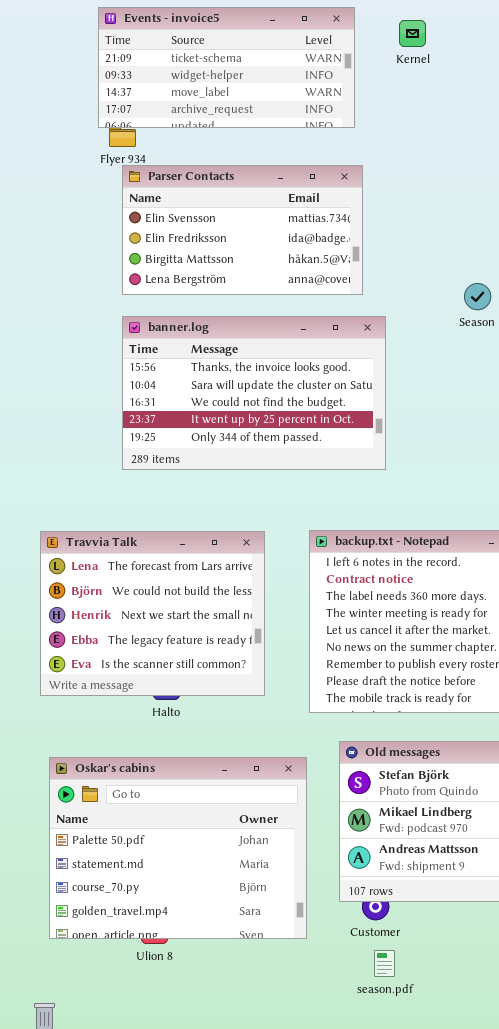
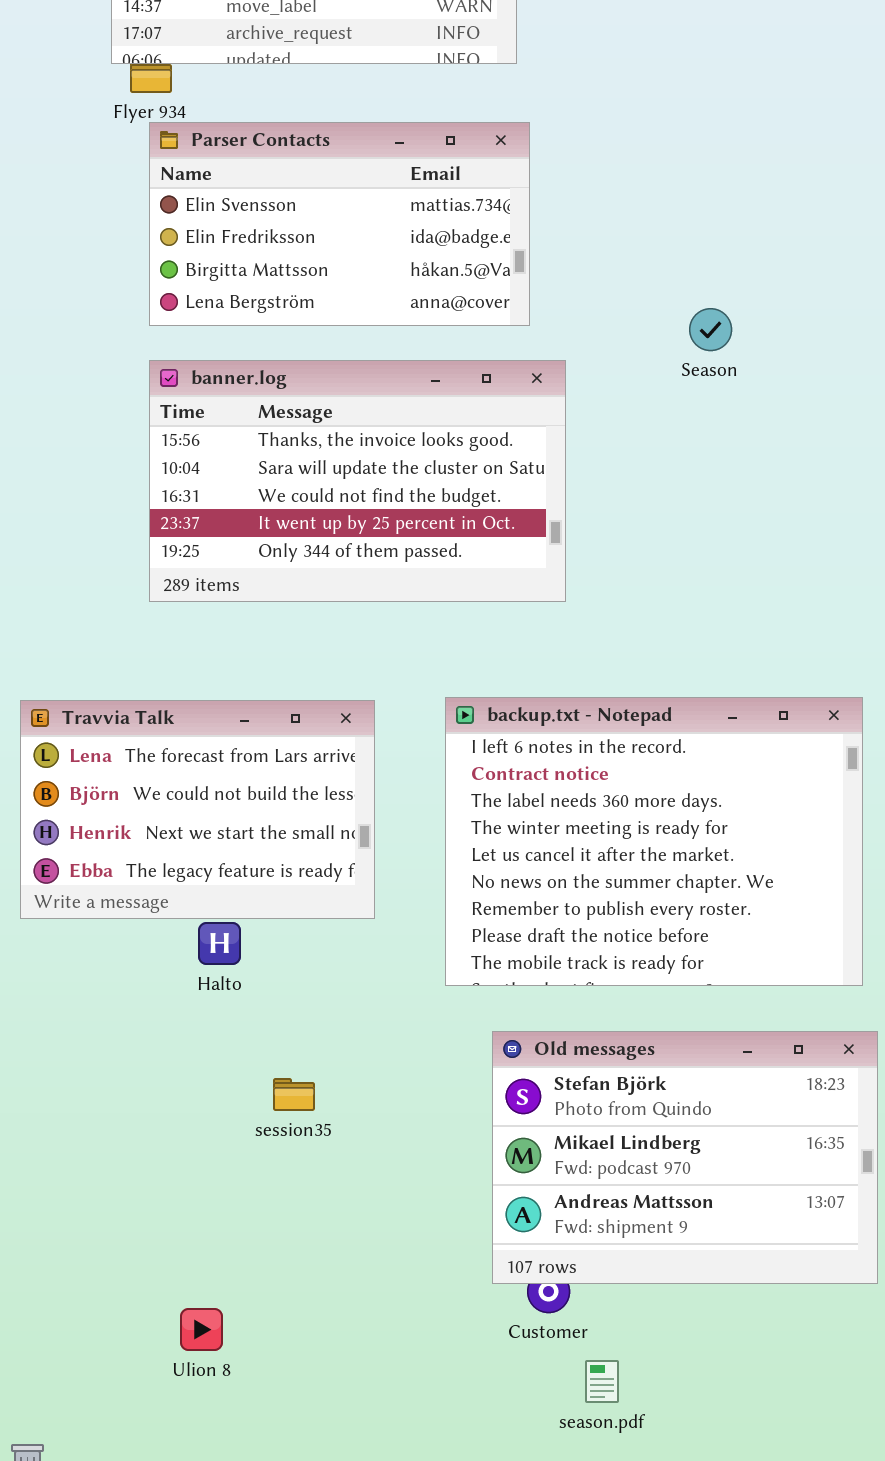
Travvia Talk: [40,531,265,696] -> [20,700,375,919], resized
Oskar's cabins: [49,757,307,939] -> none, closed
season.pdf: [374,950,395,977] -> [585,1360,619,1403], moved

